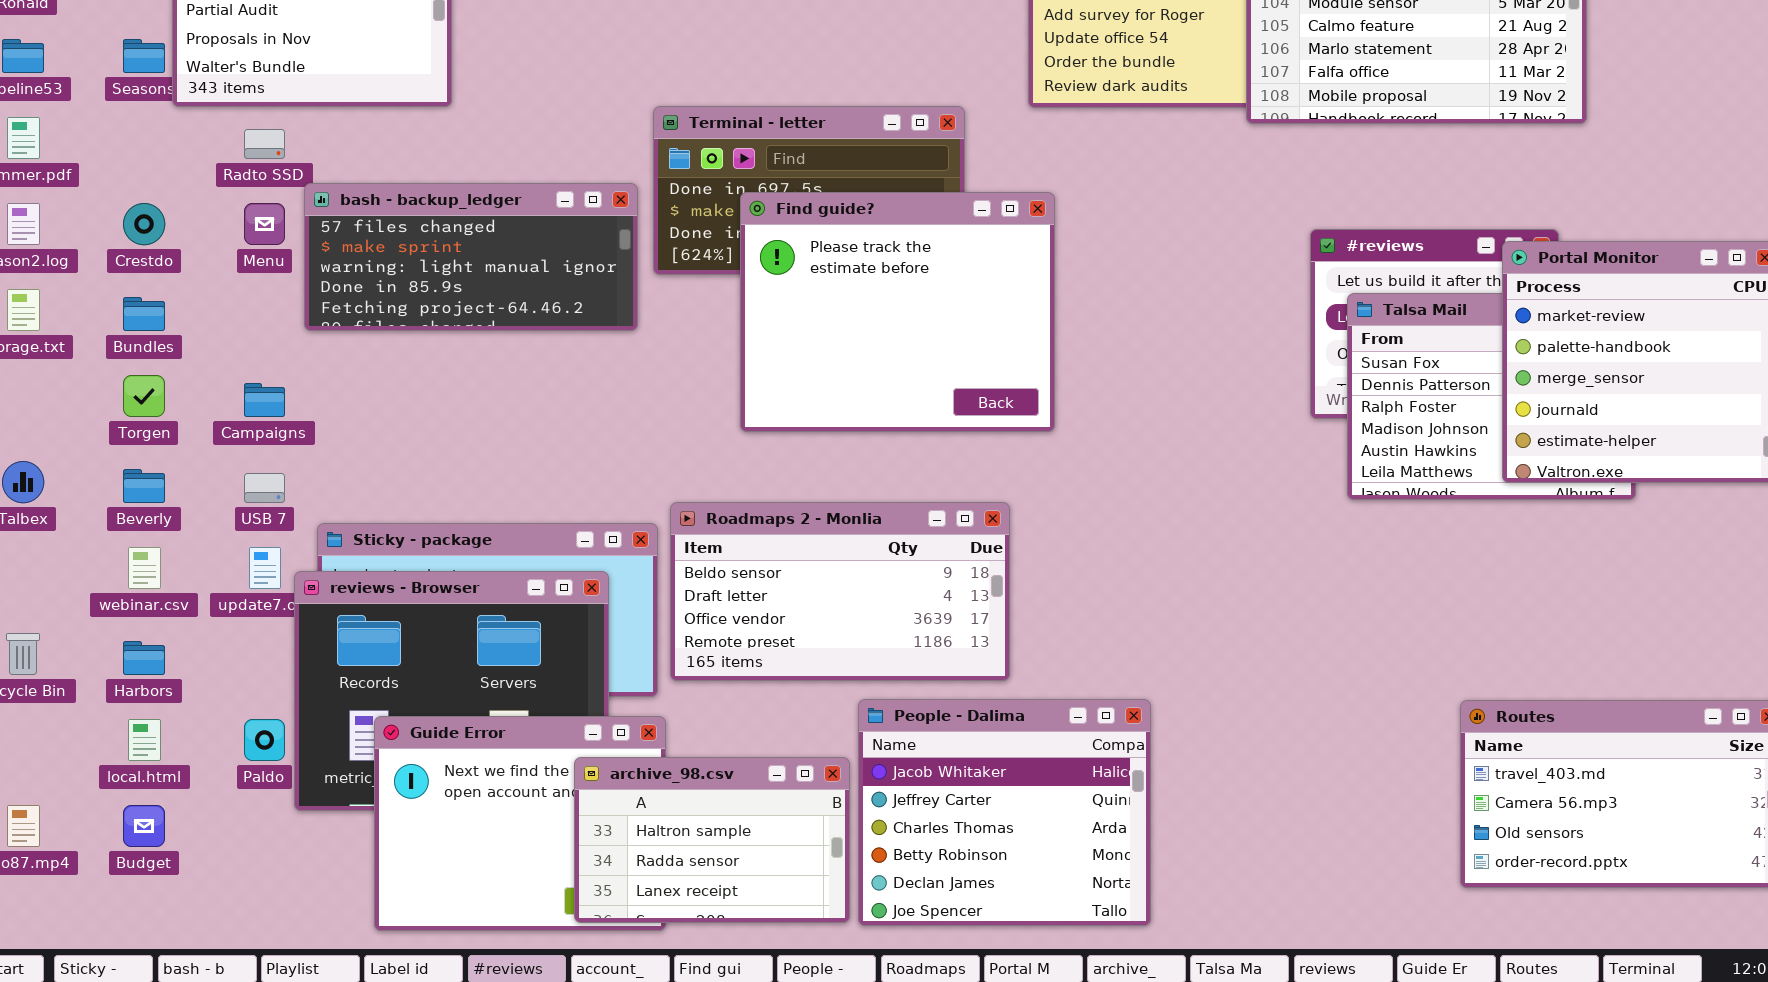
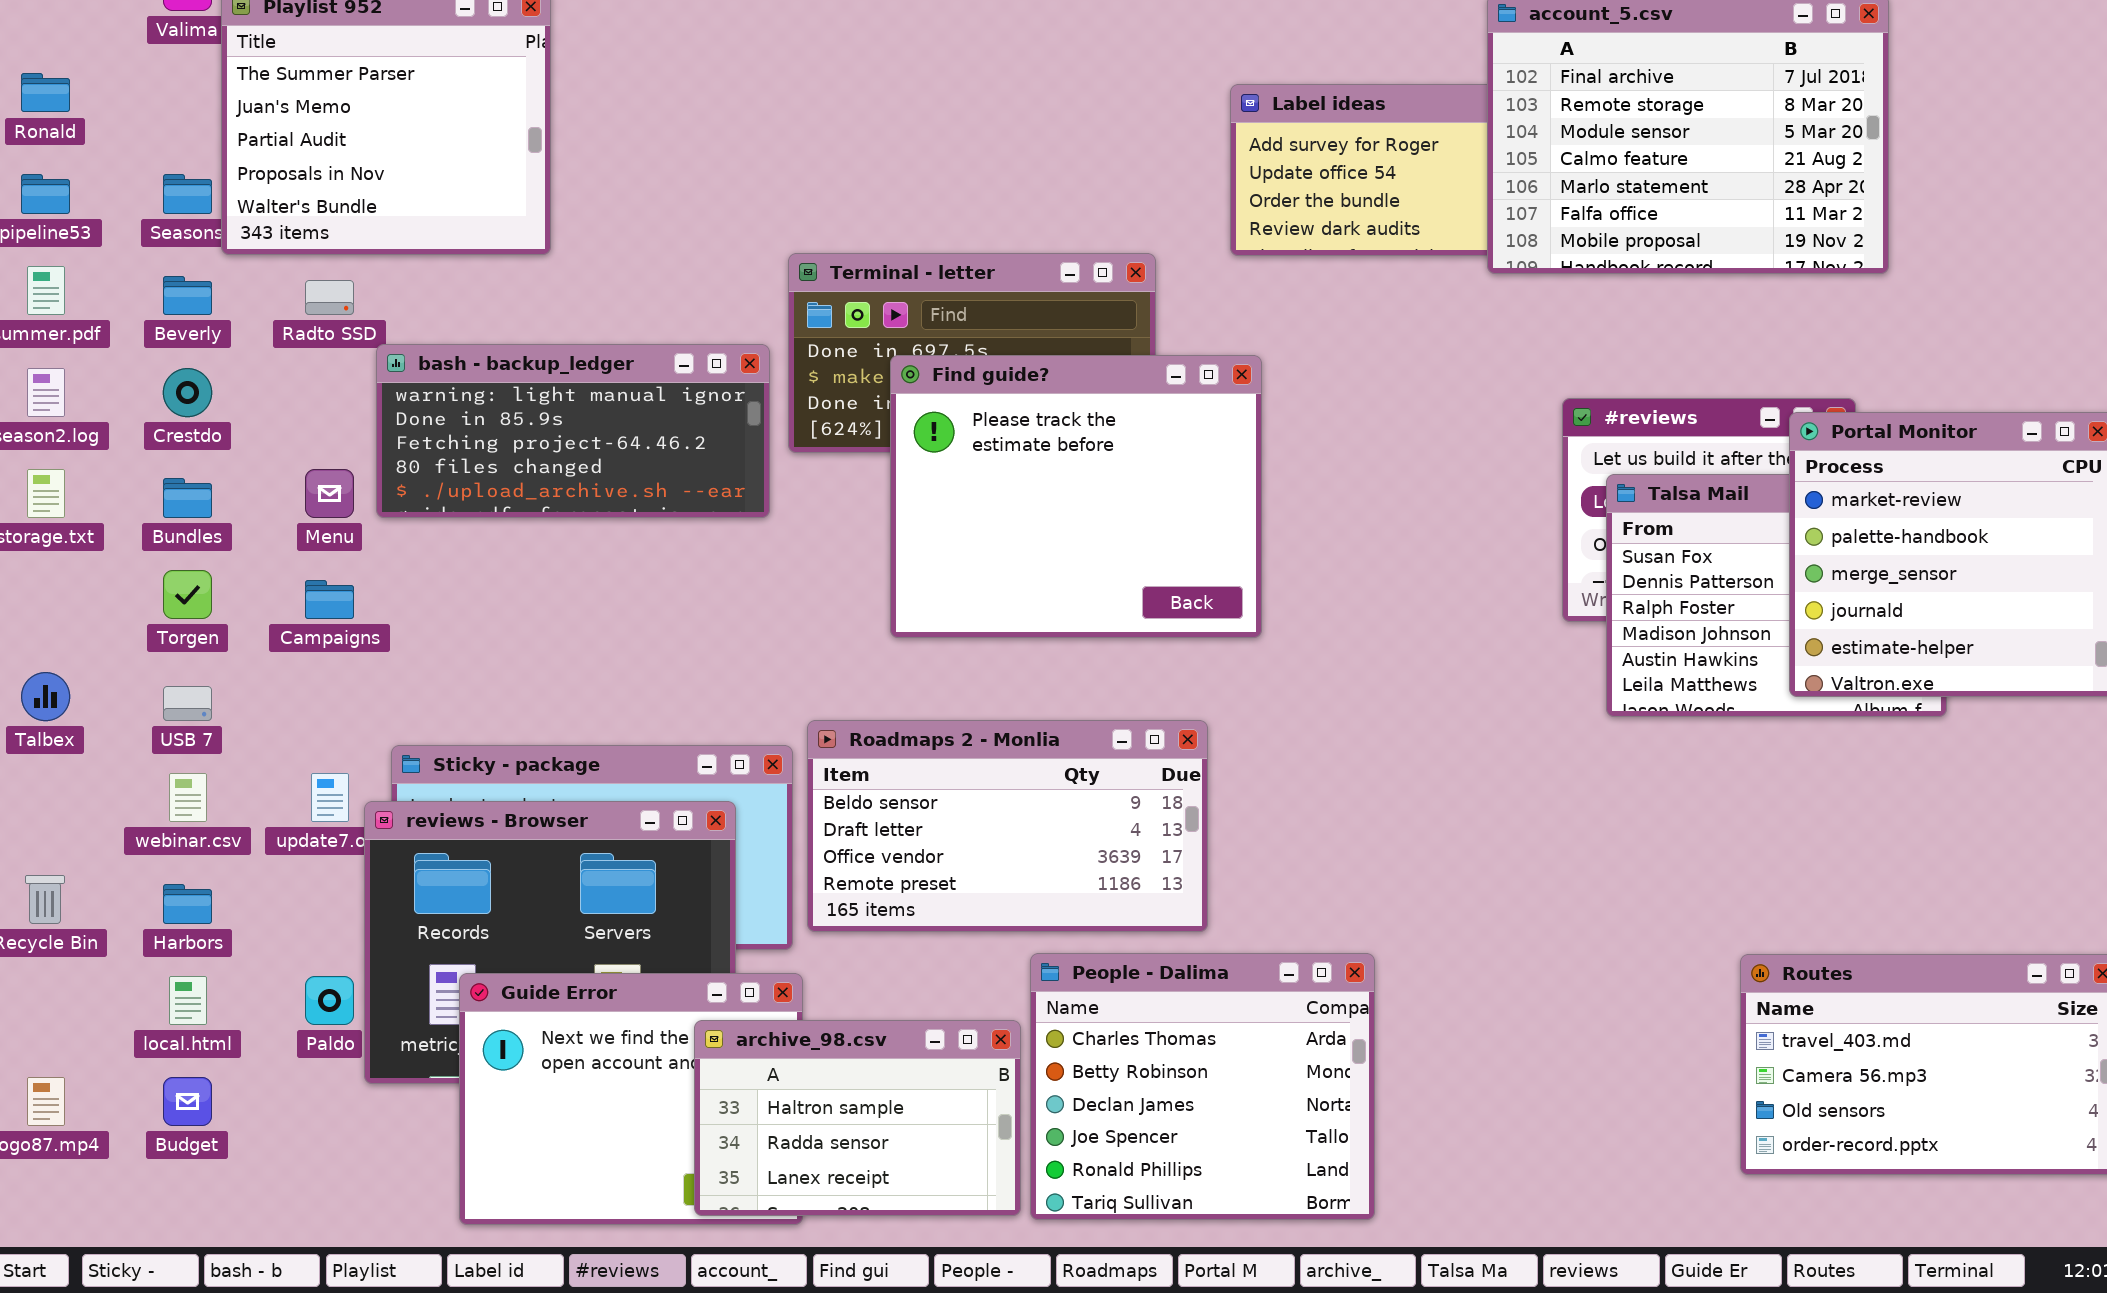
bash - backup_ledger: [304,183,638,331] -> [376,344,770,518], scrolled down 2 rows
Menu: [244,203,285,245] -> [305,469,354,518], moved
Beverly: [123,469,165,503] -> [163,276,212,315], moved
USB 7: [244,473,285,503] -> [163,686,212,721], moved
People - Dalima: [858,699,1151,926] -> [1030,953,1375,1220], scrolled down 2 rows

